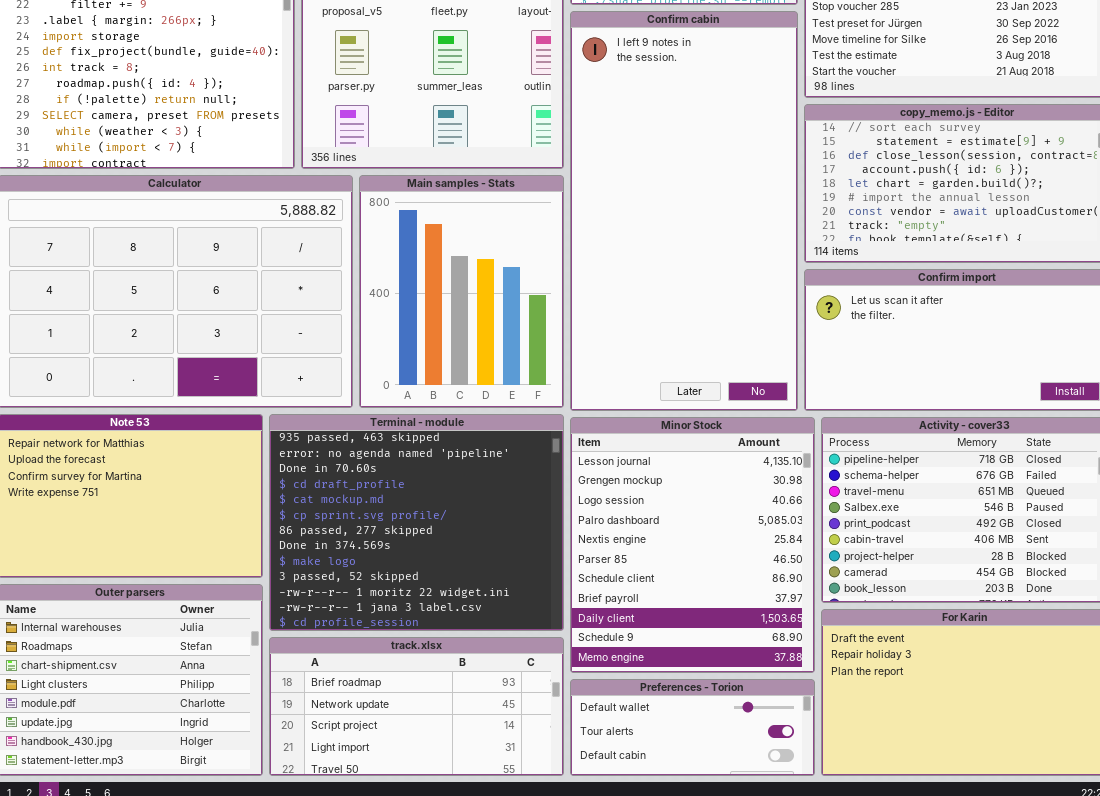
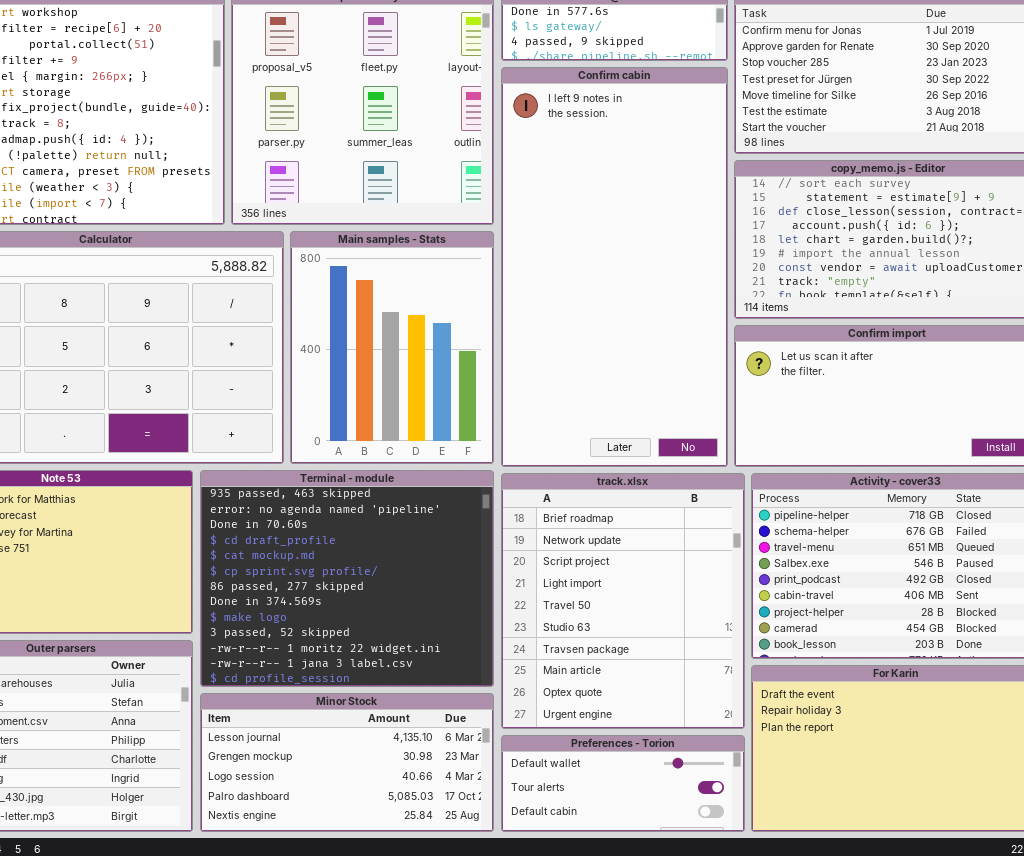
Minor Stock: [570,417,815,673] -> [200,693,494,832], moved, resized
track.xlsx: [269,637,564,776] -> [501,473,745,729], moved, resized

